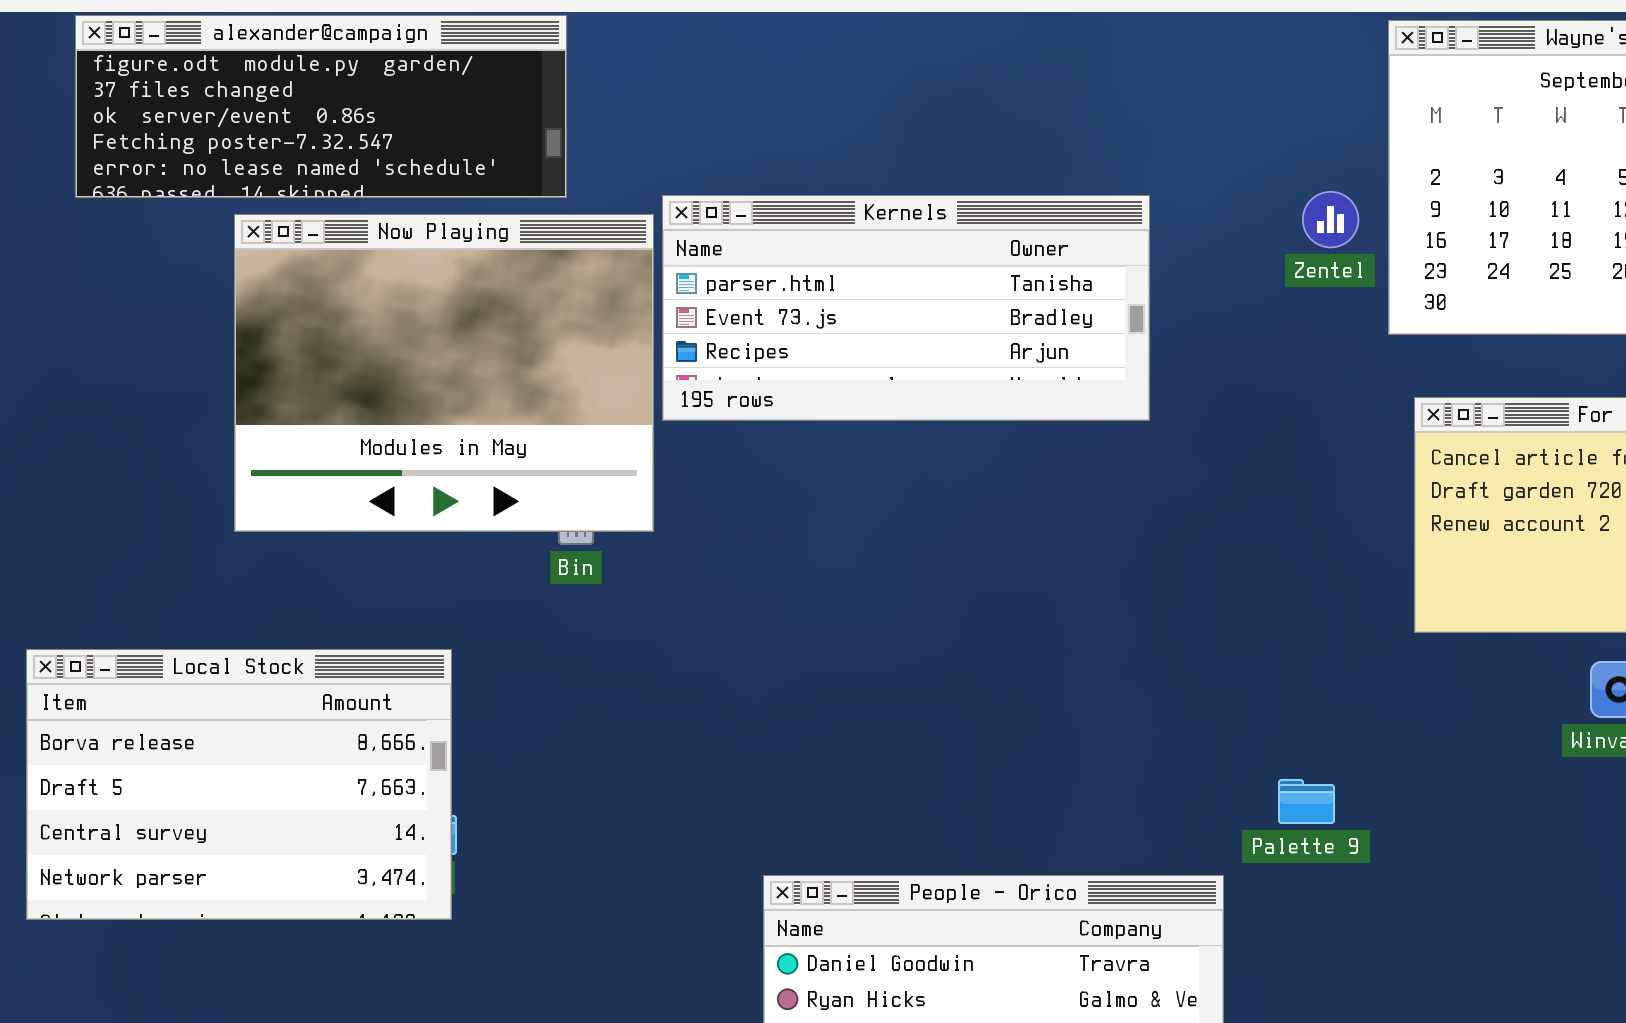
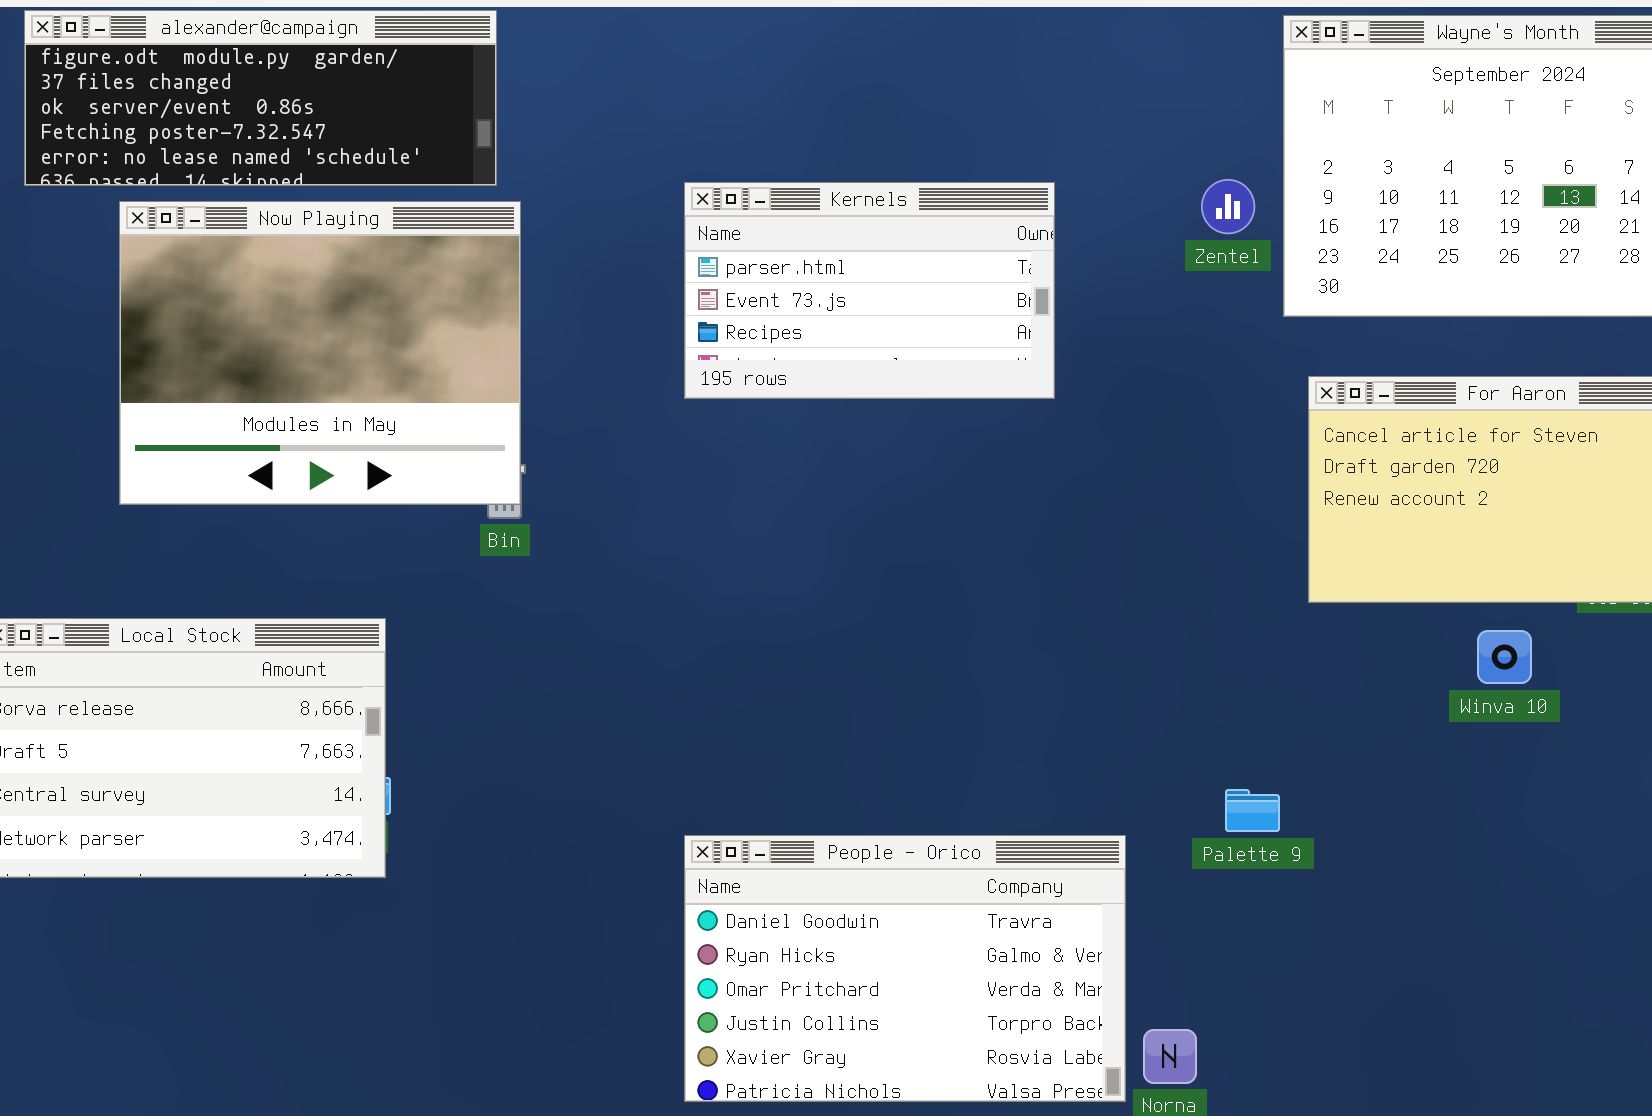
Kernels: [662,195,1150,421] -> [684,182,1055,399], resized
Now Playing: [234,214,654,532] -> [119,201,521,505], moved
Palette 9: [1278,779,1335,824] -> [1225,789,1280,832], moved

